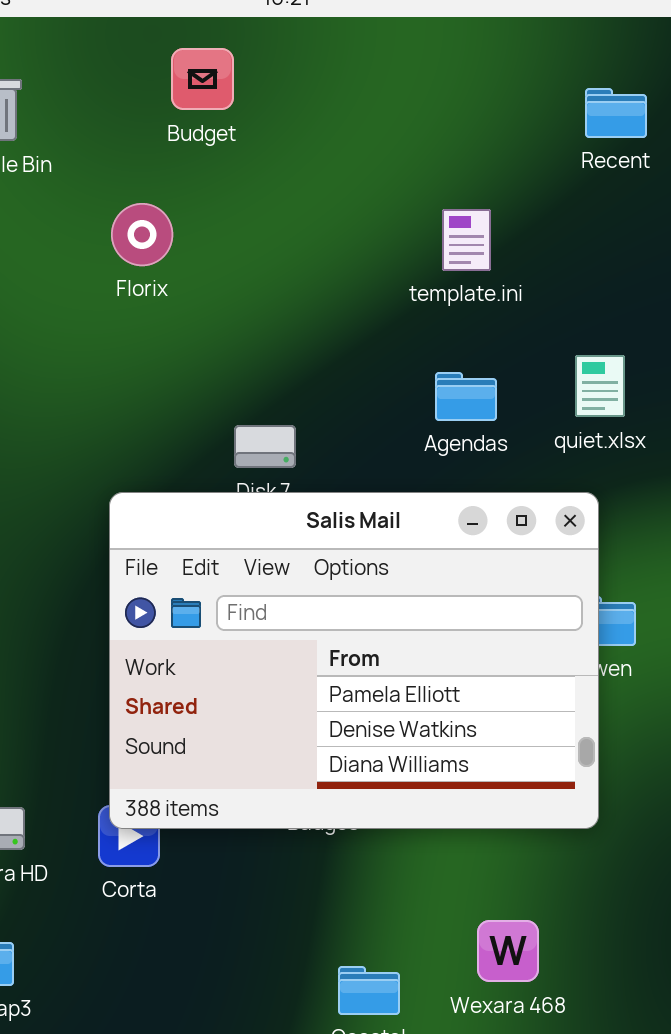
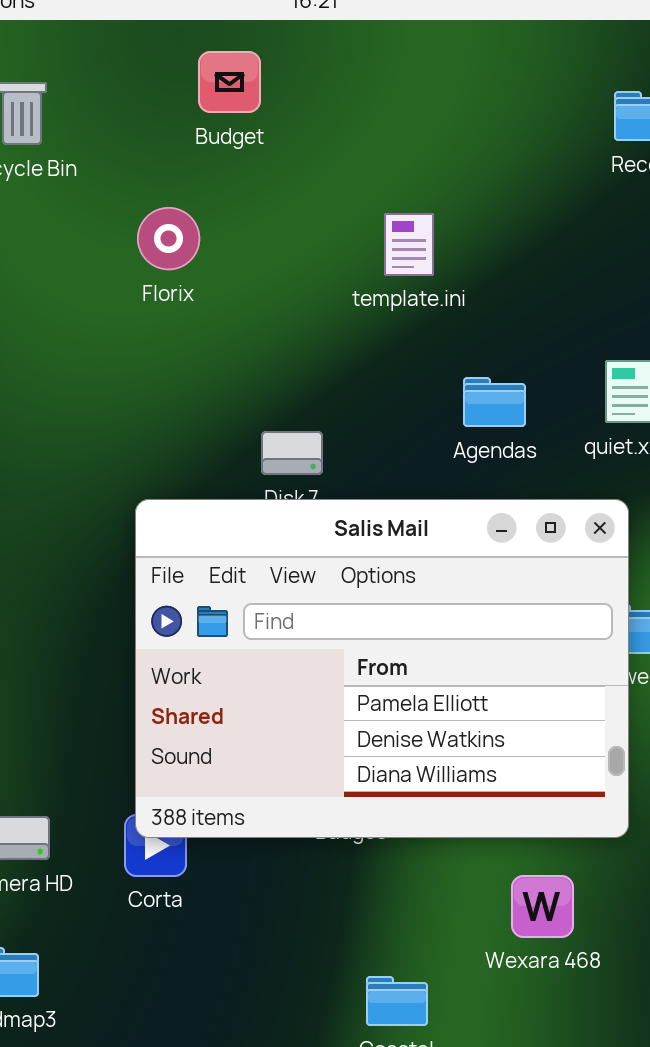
template.ini: [442,209,491,271] -> [384,213,434,276], moved
Wexara 468: [477,920,539,982] -> [511,875,574,938], moved

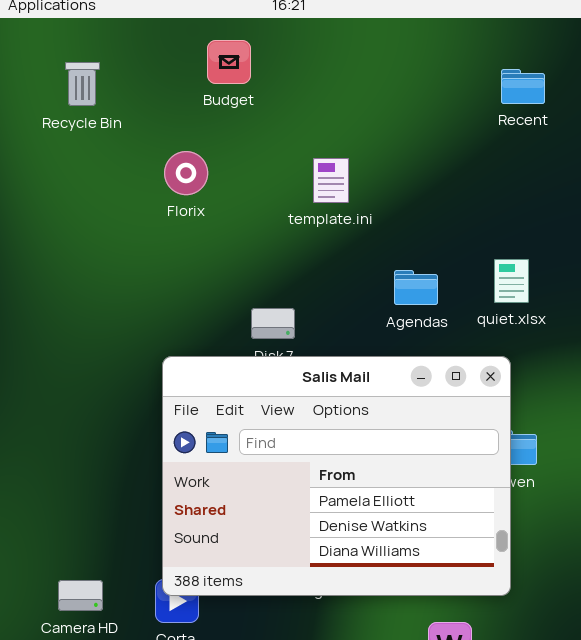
template.ini: [384,213,434,276] -> [313,158,349,203], moved

